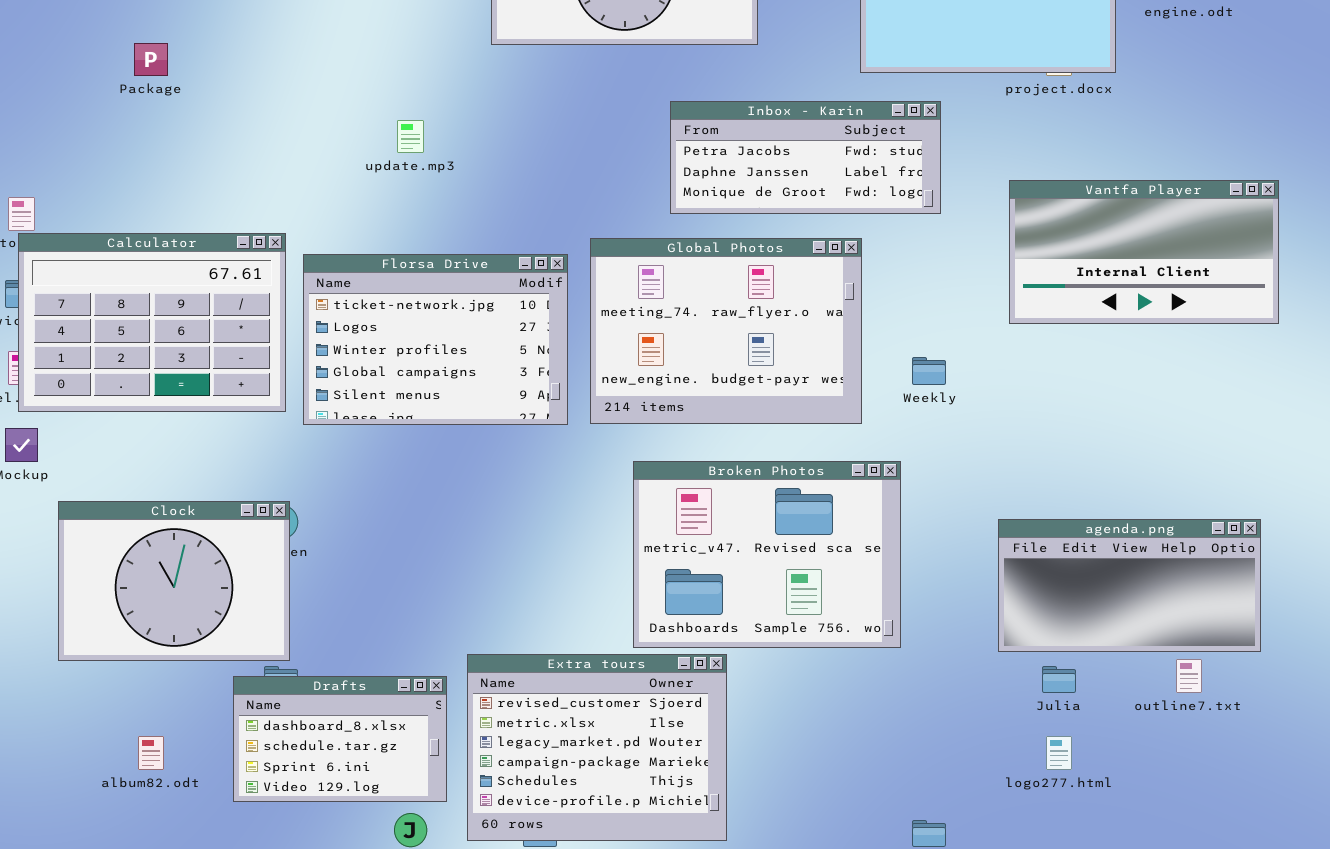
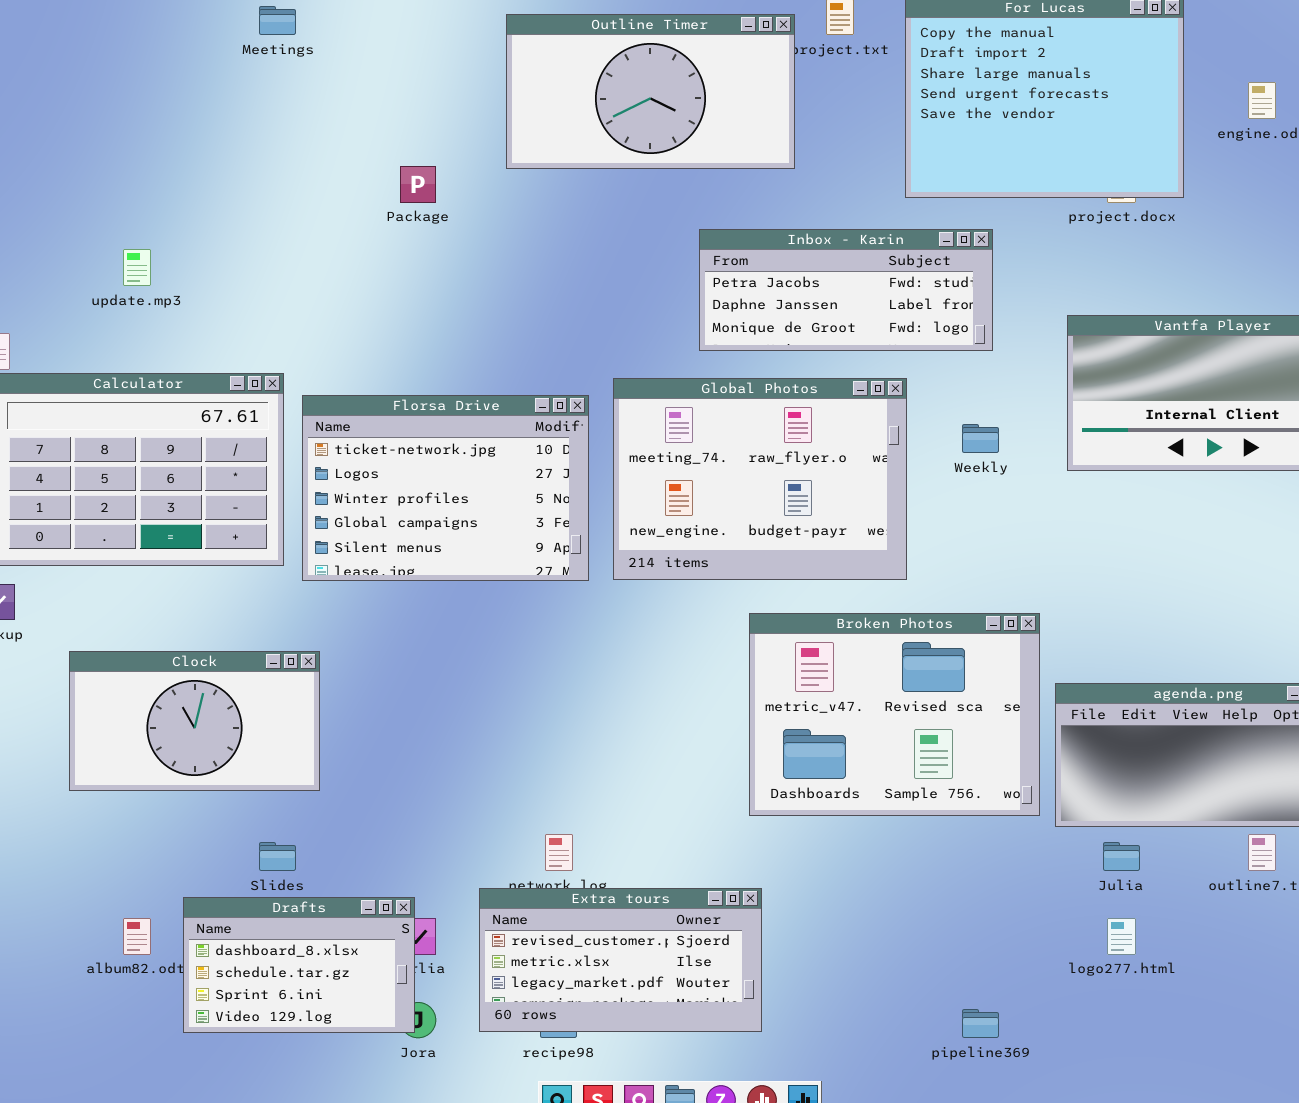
Package: [134,43,168,76] -> [400,166,436,203], moved
update.mp3: [397,120,424,153] -> [123,249,151,286], moved
Weekly: [912,357,946,385] -> [962,424,999,453], moved
Broken Photos: [633,461,901,648] -> [749,613,1040,816], moved
Clock: [58,501,290,661] -> [69,651,320,791], moved, resized
Extra tours: [467,654,727,841] -> [479,888,762,1032], resized
Drafts: [233,676,447,802] -> [183,897,415,1033], moved

